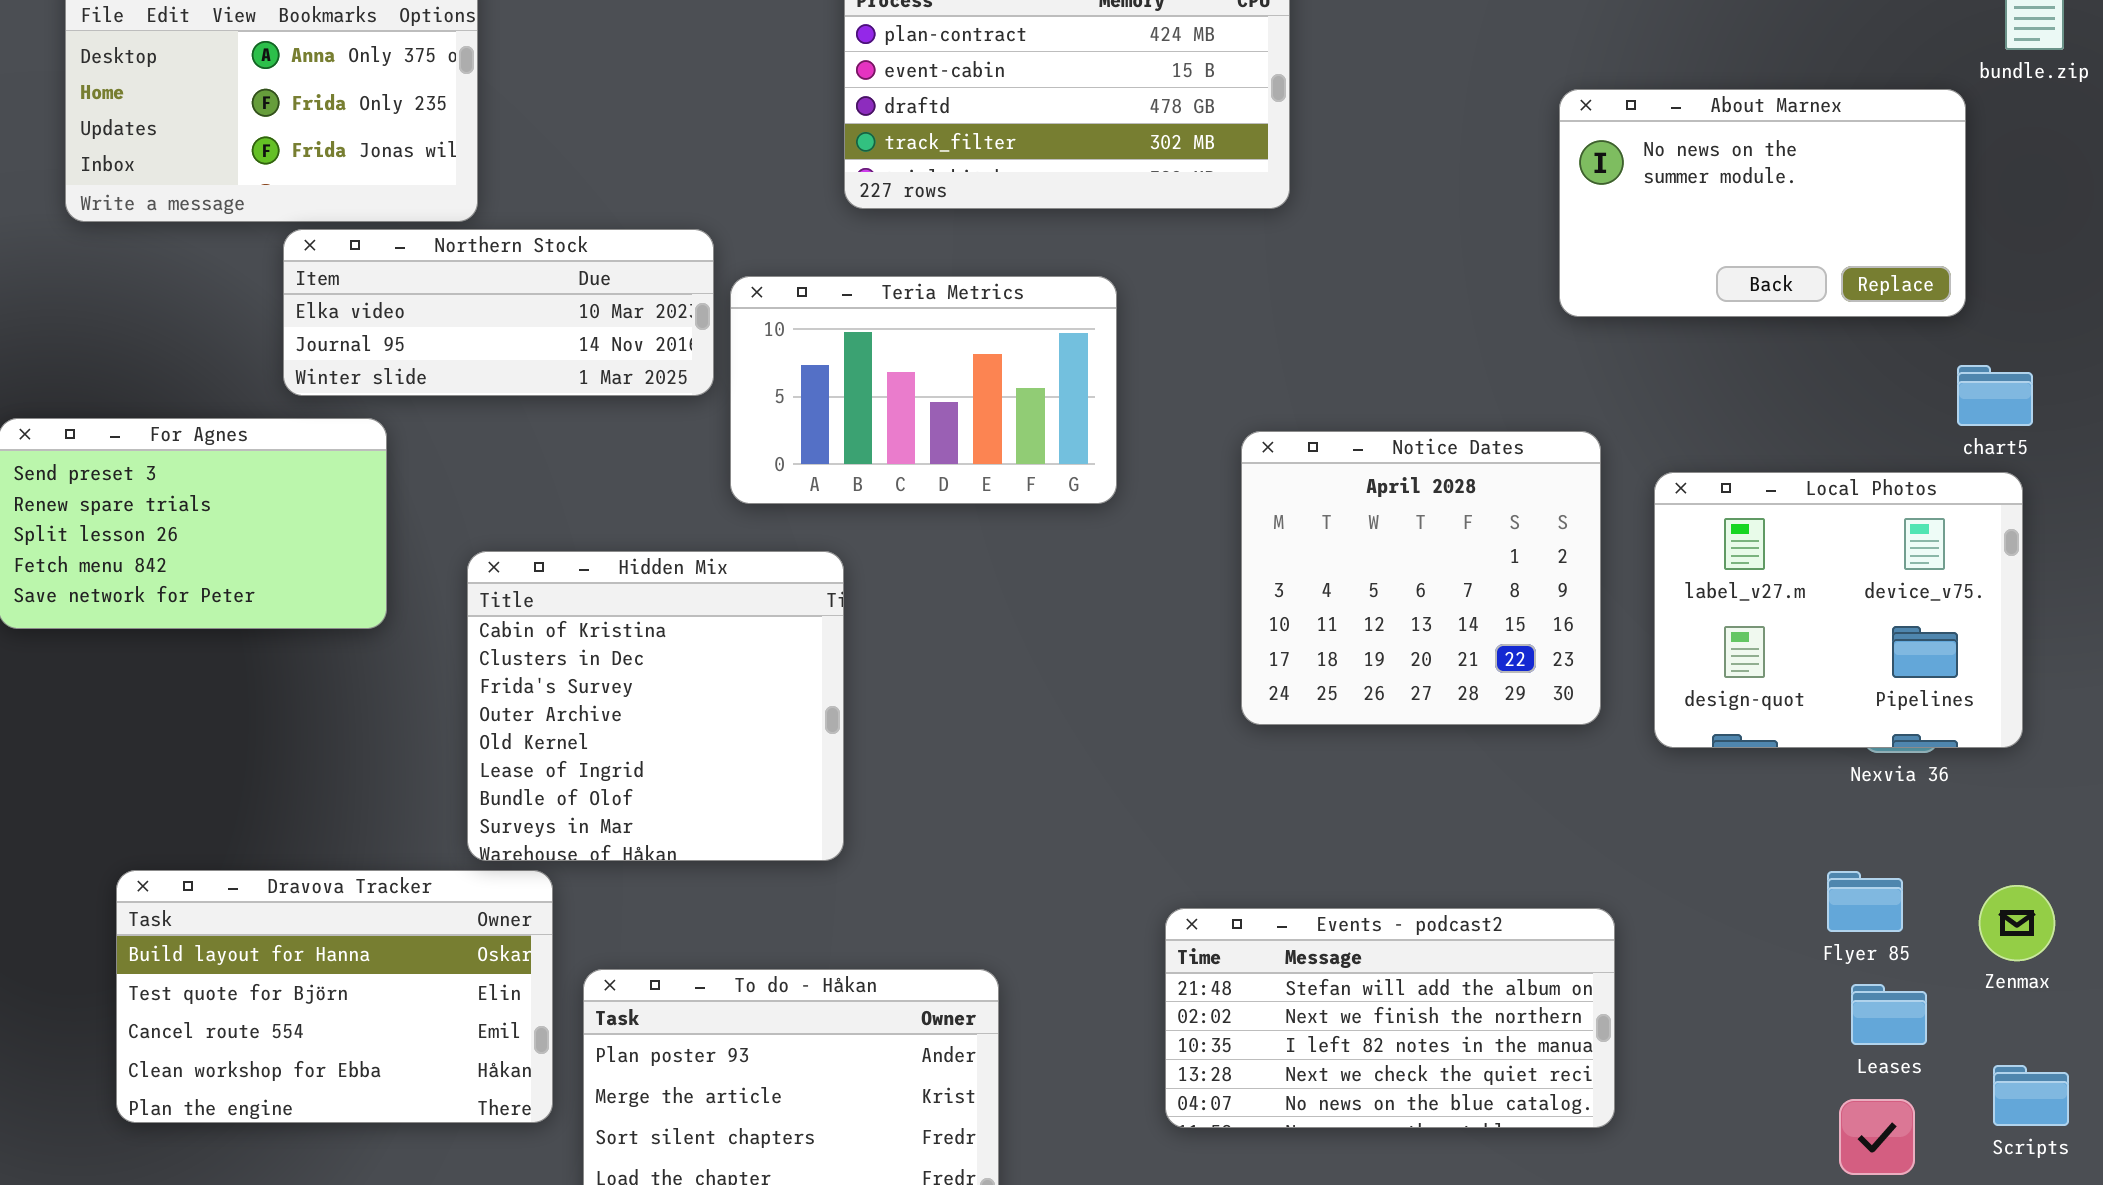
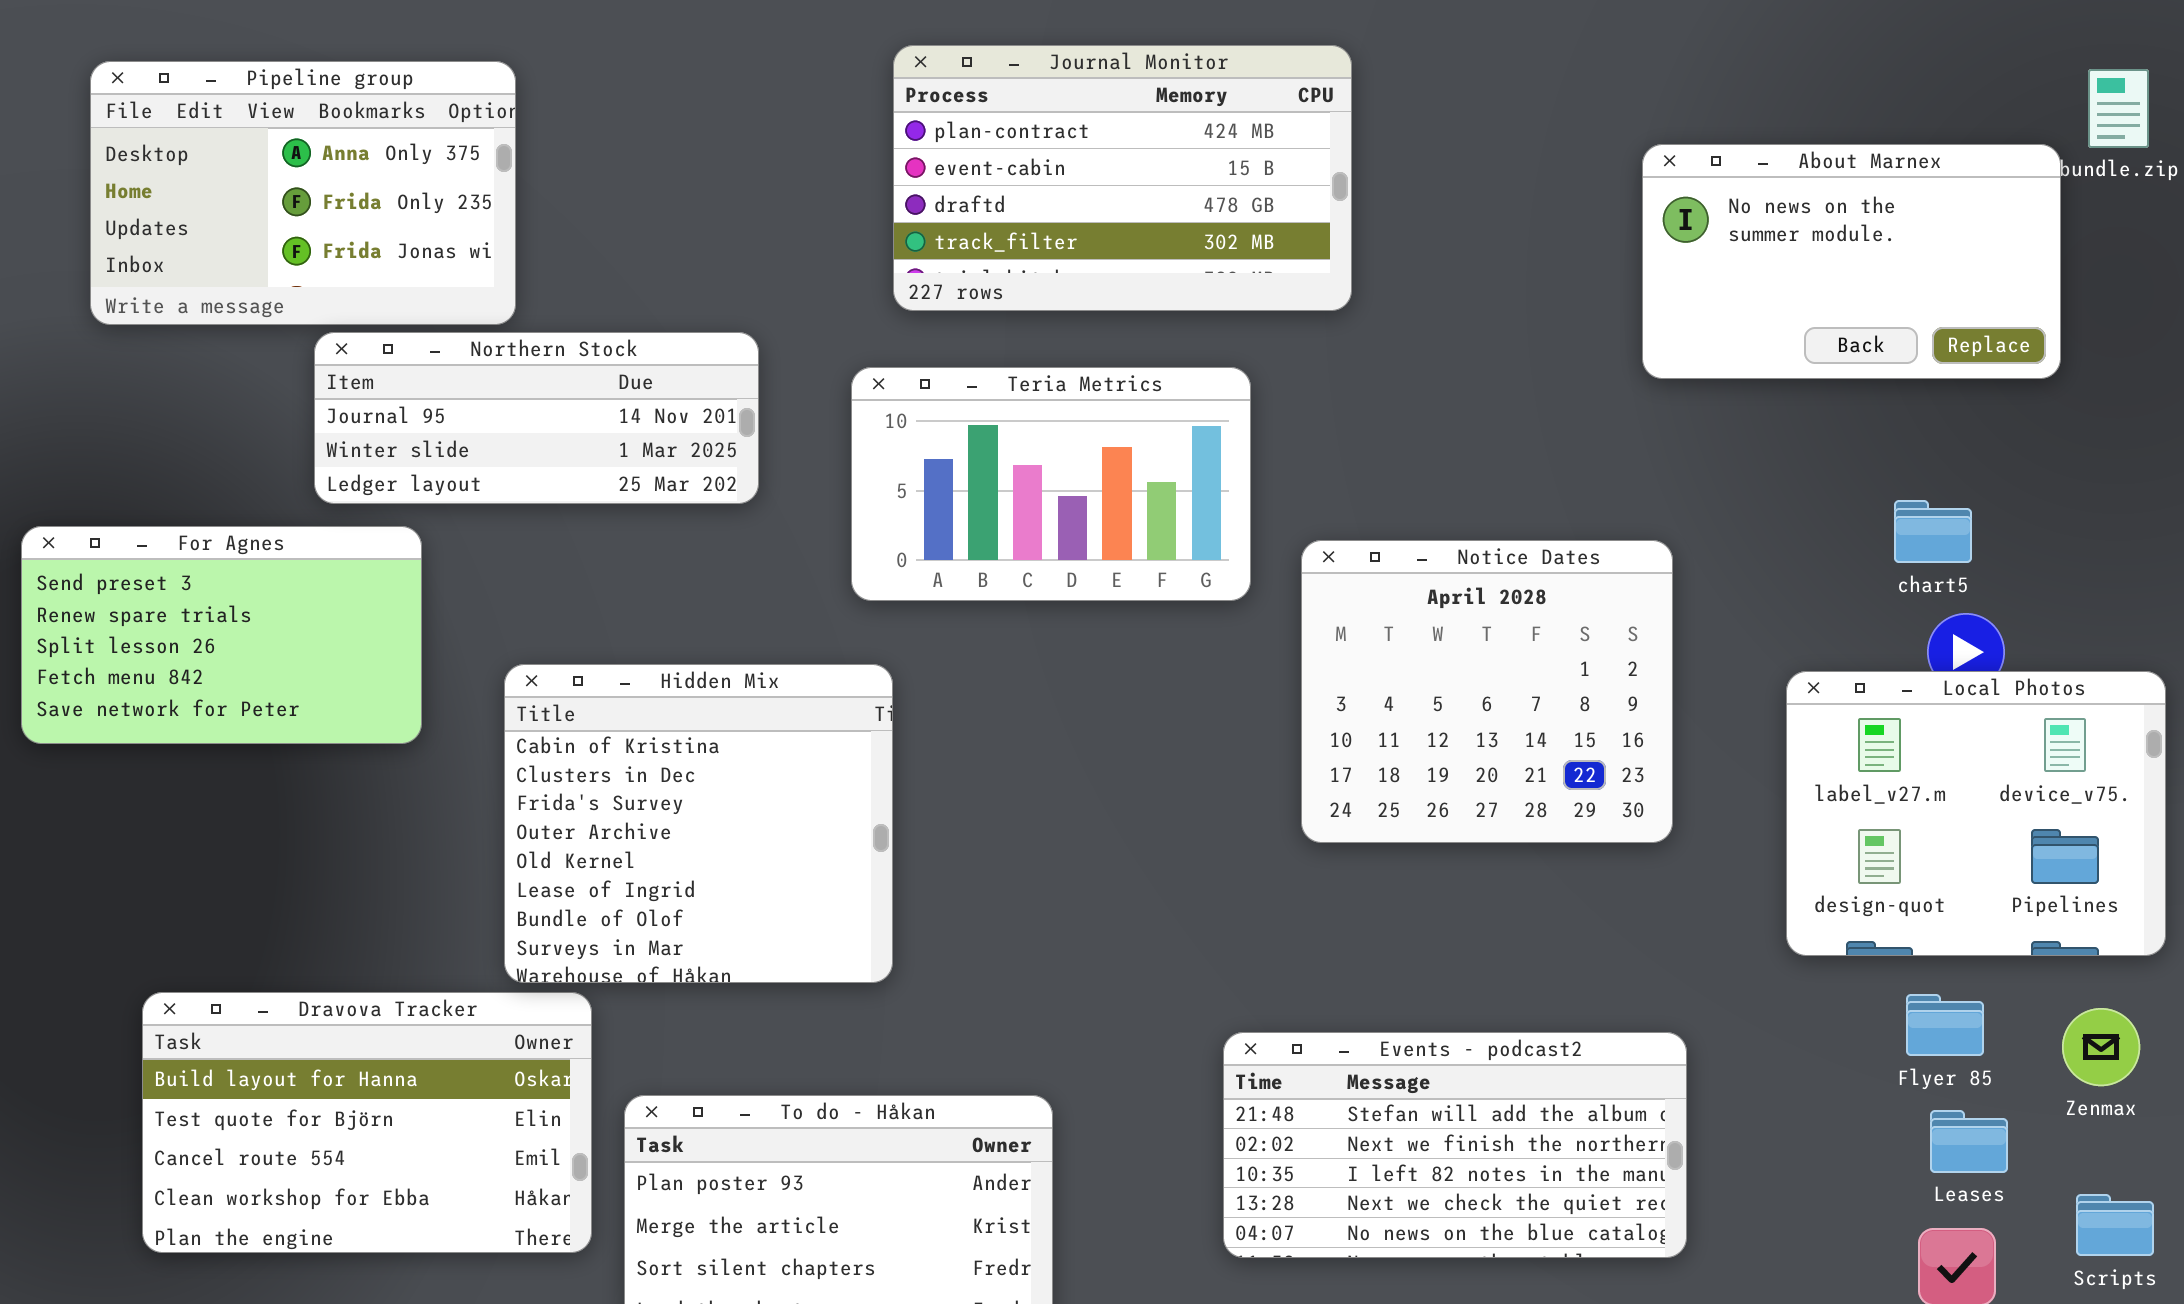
About Marnex: [1559,89,1966,317] -> [1642,144,2061,379], moved
Northern Stock: [283,229,714,396] -> [314,332,759,504], scrolled down 1 row
Teria Metrics: [730,276,1117,504] -> [851,367,1251,601], moved
chart5: [1957,365,2033,426] -> [1894,500,1972,563], moved
Local Photos: [1654,472,2023,748] -> [1786,671,2166,956], moved

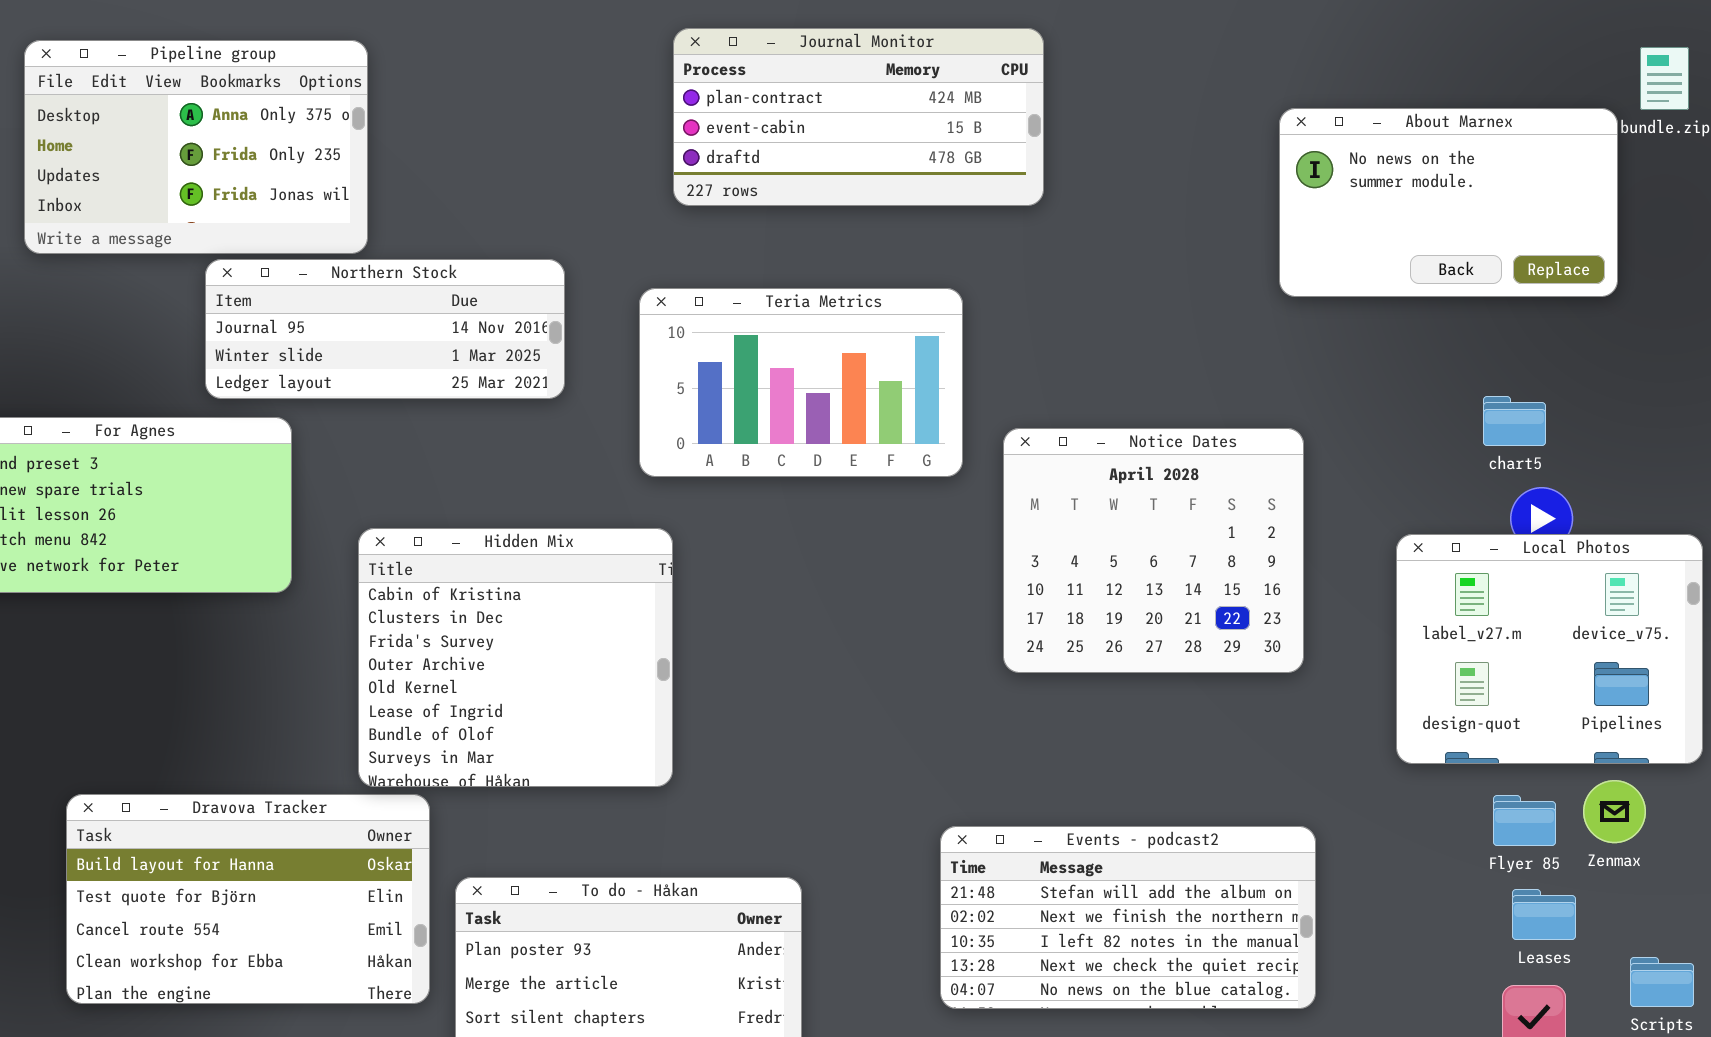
Journal Monitor: [893,45,1352,311] -> [673,28,1044,206], resized
Zenmax: [2062,1008,2140,1086] -> [1583,780,1646,843], moved

